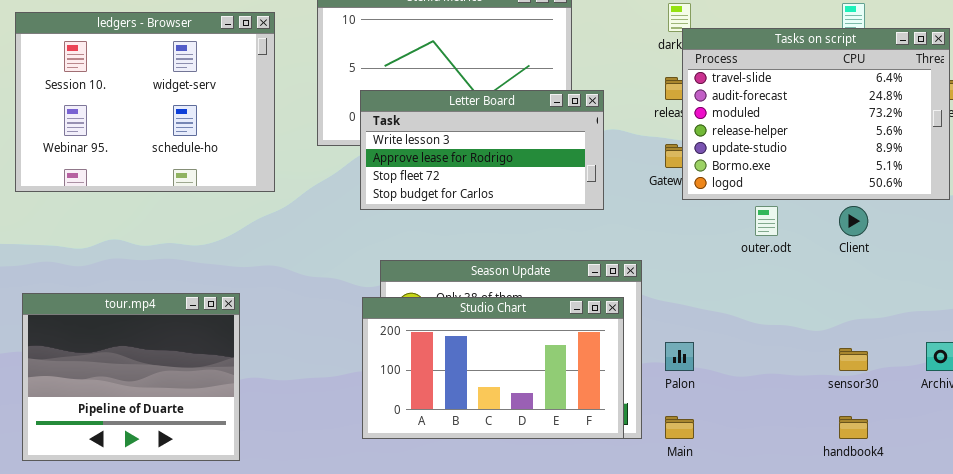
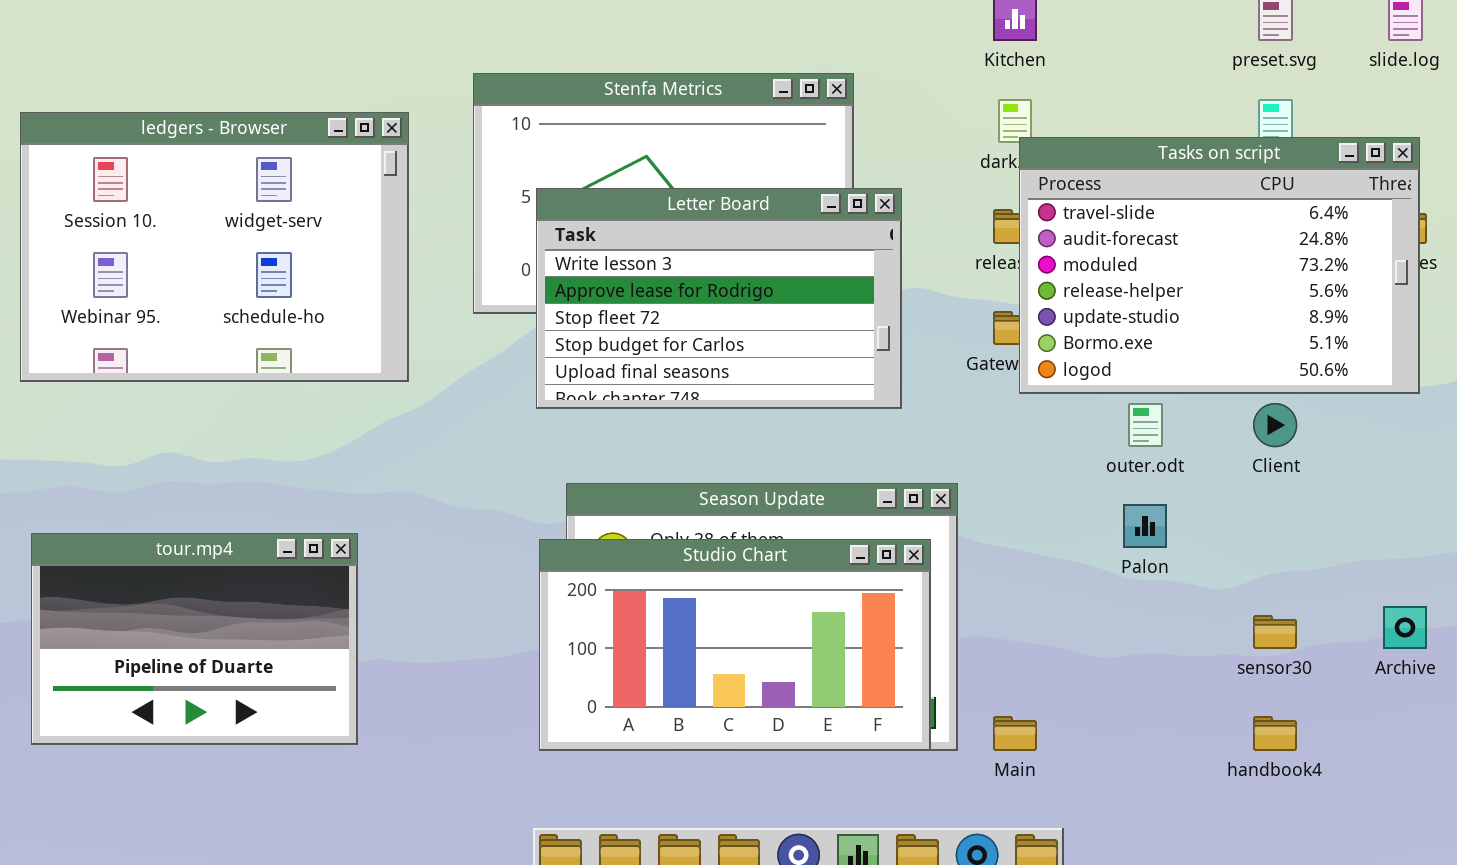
Letter Board: [360,90,604,210] -> [536,188,902,409], resized
tour.mp4: [22,293,240,461] -> [31,533,358,745], resized
Palon: [665,342,694,371] -> [1123,504,1167,548], moved

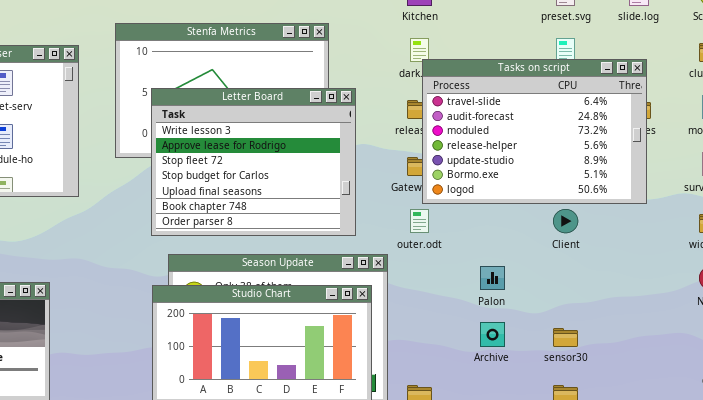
Letter Board: [536,188,902,409] -> [151,88,356,236], resized
outer.odt: [1128,403,1163,447] -> [410,209,429,233], moved
Archive: [1383,606,1427,649] -> [480,322,505,347], moved

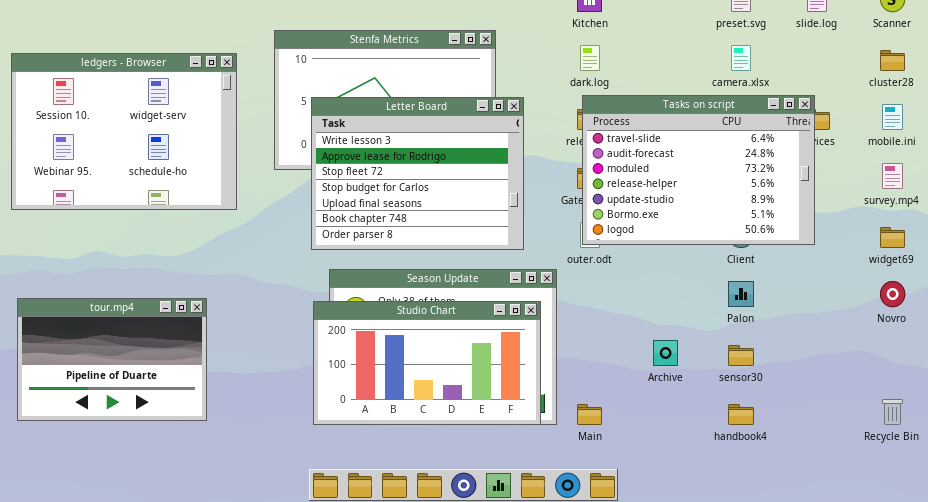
Tasks on script: [422,59,647,204] -> [582,95,815,245], moved
Palon: [480,266,505,290] -> [728,281,754,307], moved

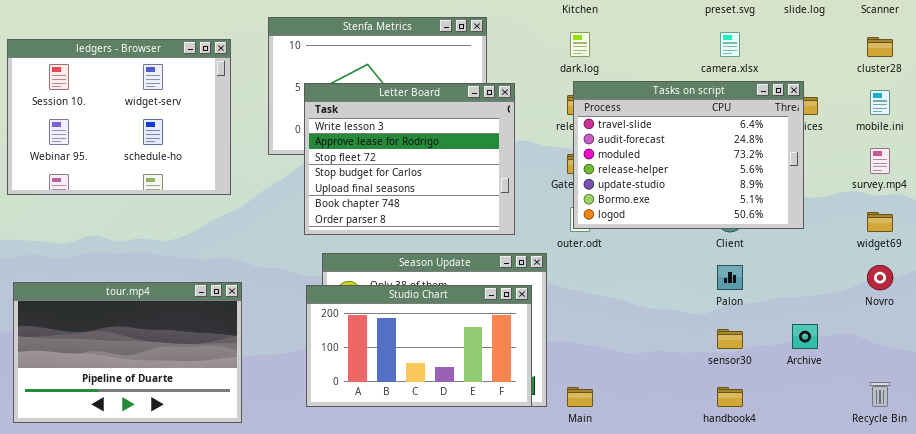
tour.mp4: [17,298,207,421] -> [13,282,242,423], resized
Archive: [653,340,678,366] -> [792,324,818,349], moved

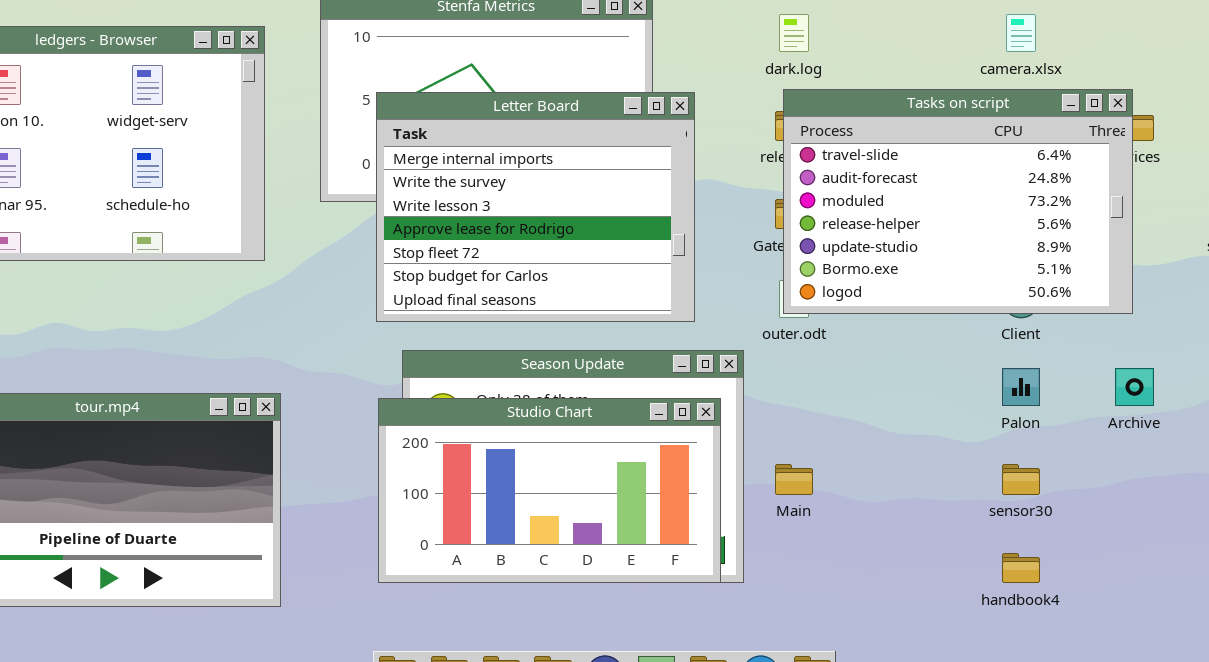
Letter Board: [304,83,515,235] -> [376,92,695,322], scrolled up 2 rows
Archive: [792,324,818,349] -> [1115,368,1154,406], moved
Main: [567,387,593,407] -> [775,464,813,495], moved

